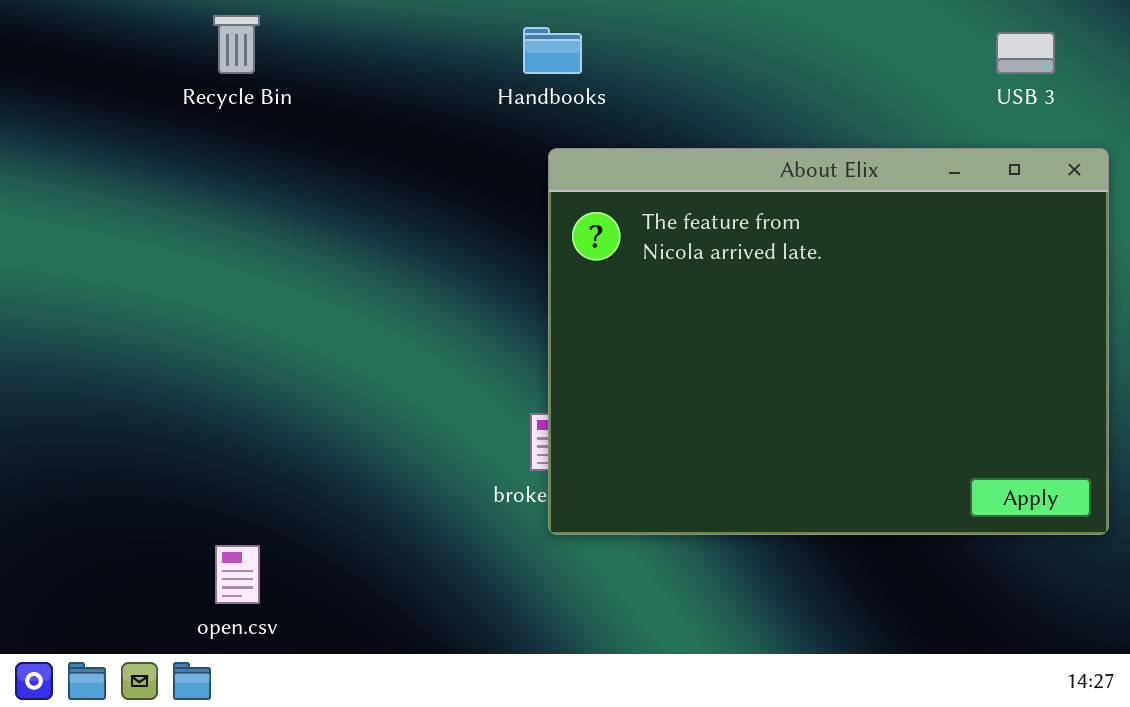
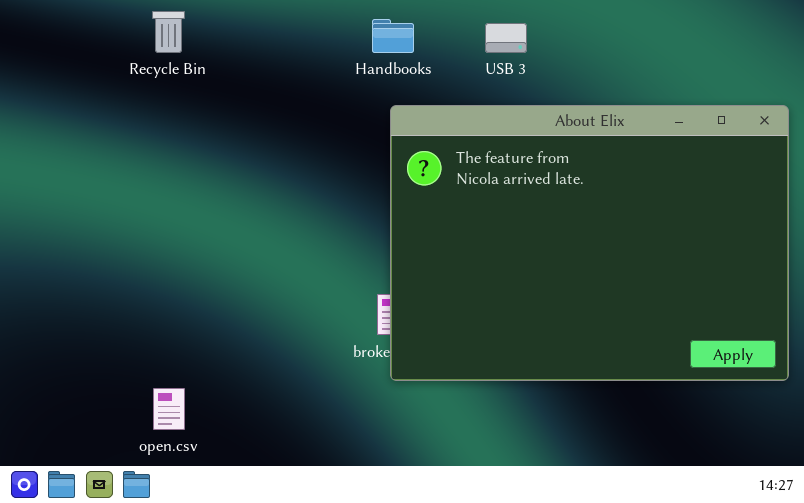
USB 3: [996,32,1055,74] -> [485,23,527,53], moved

